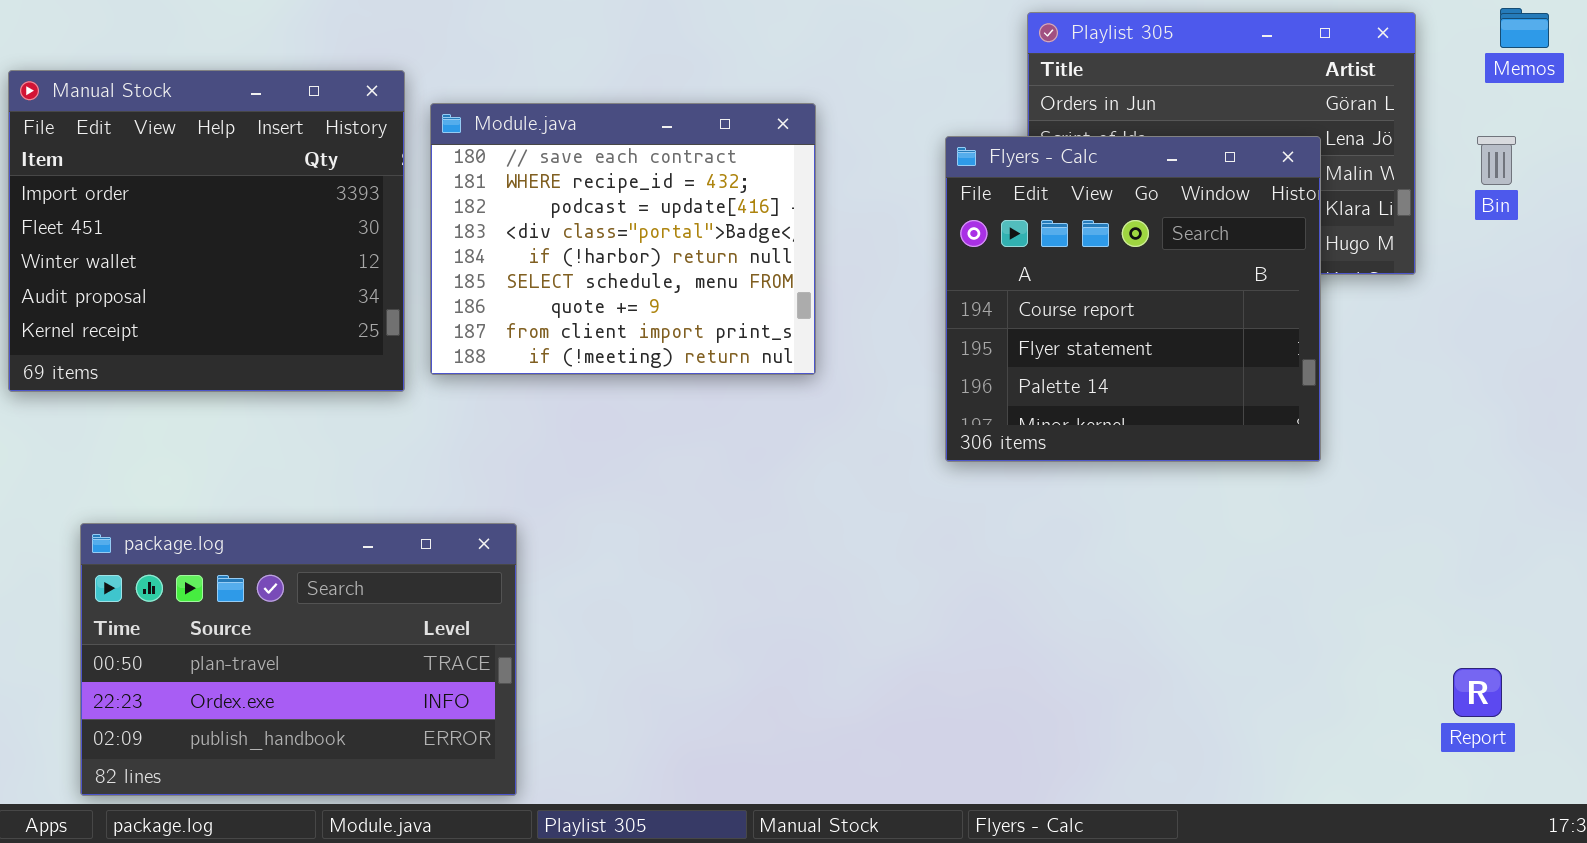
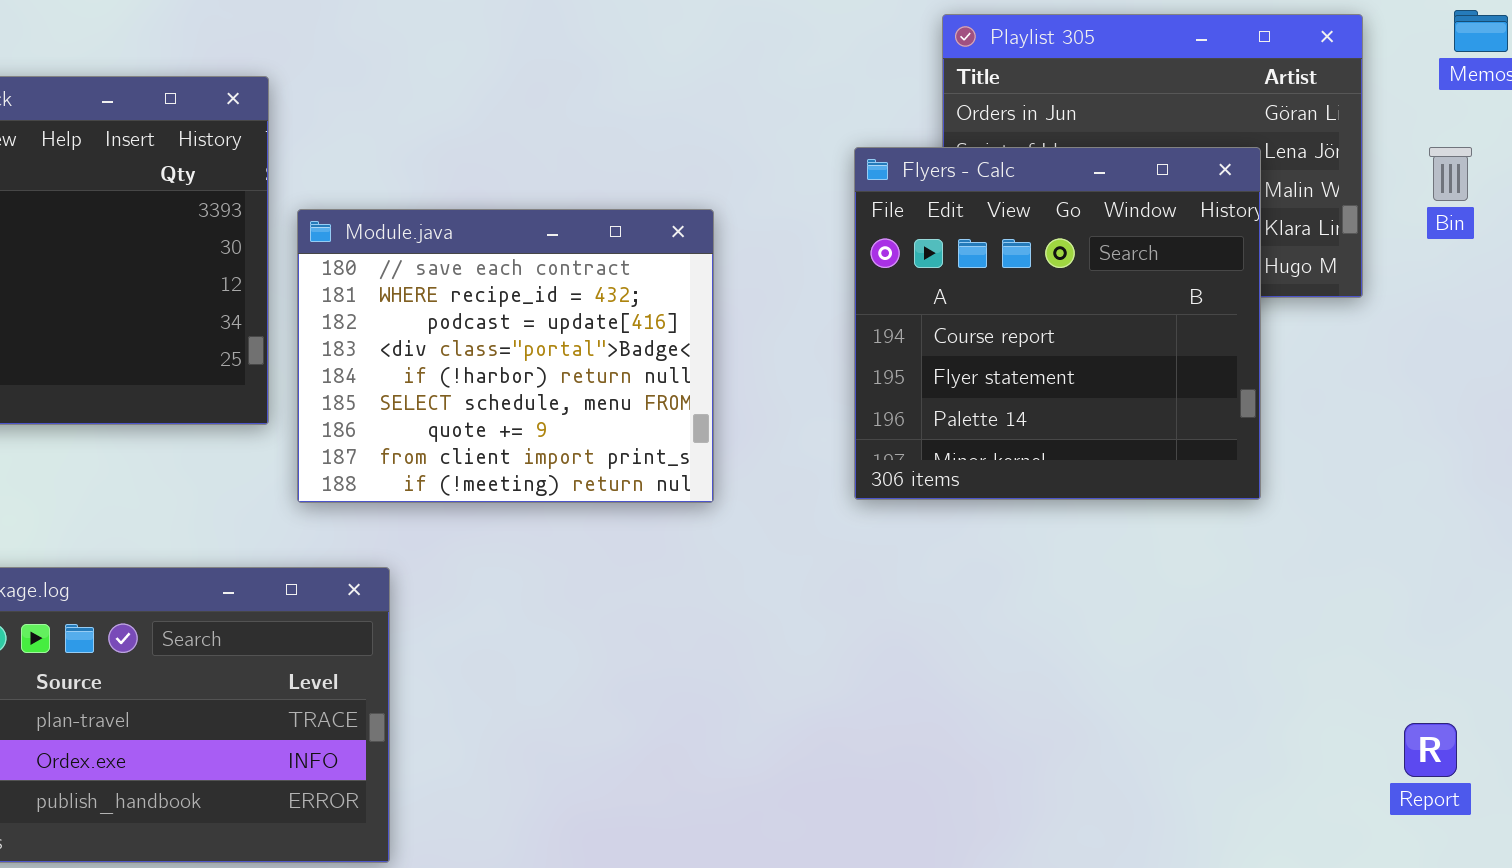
Module.java: [430,103,816,375] -> [297,209,714,503], moved

